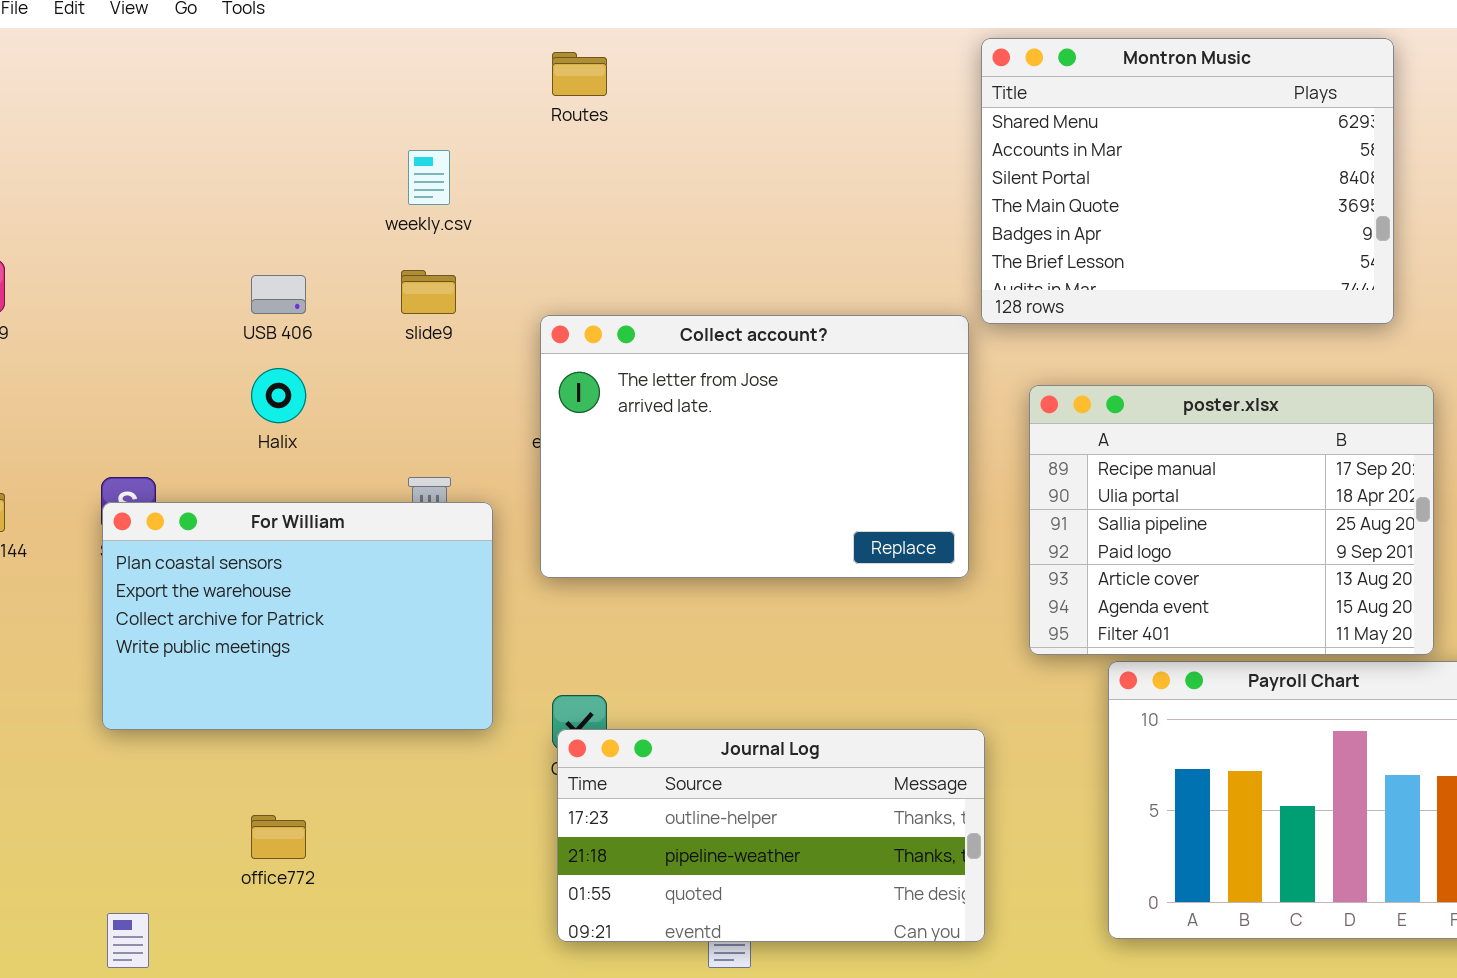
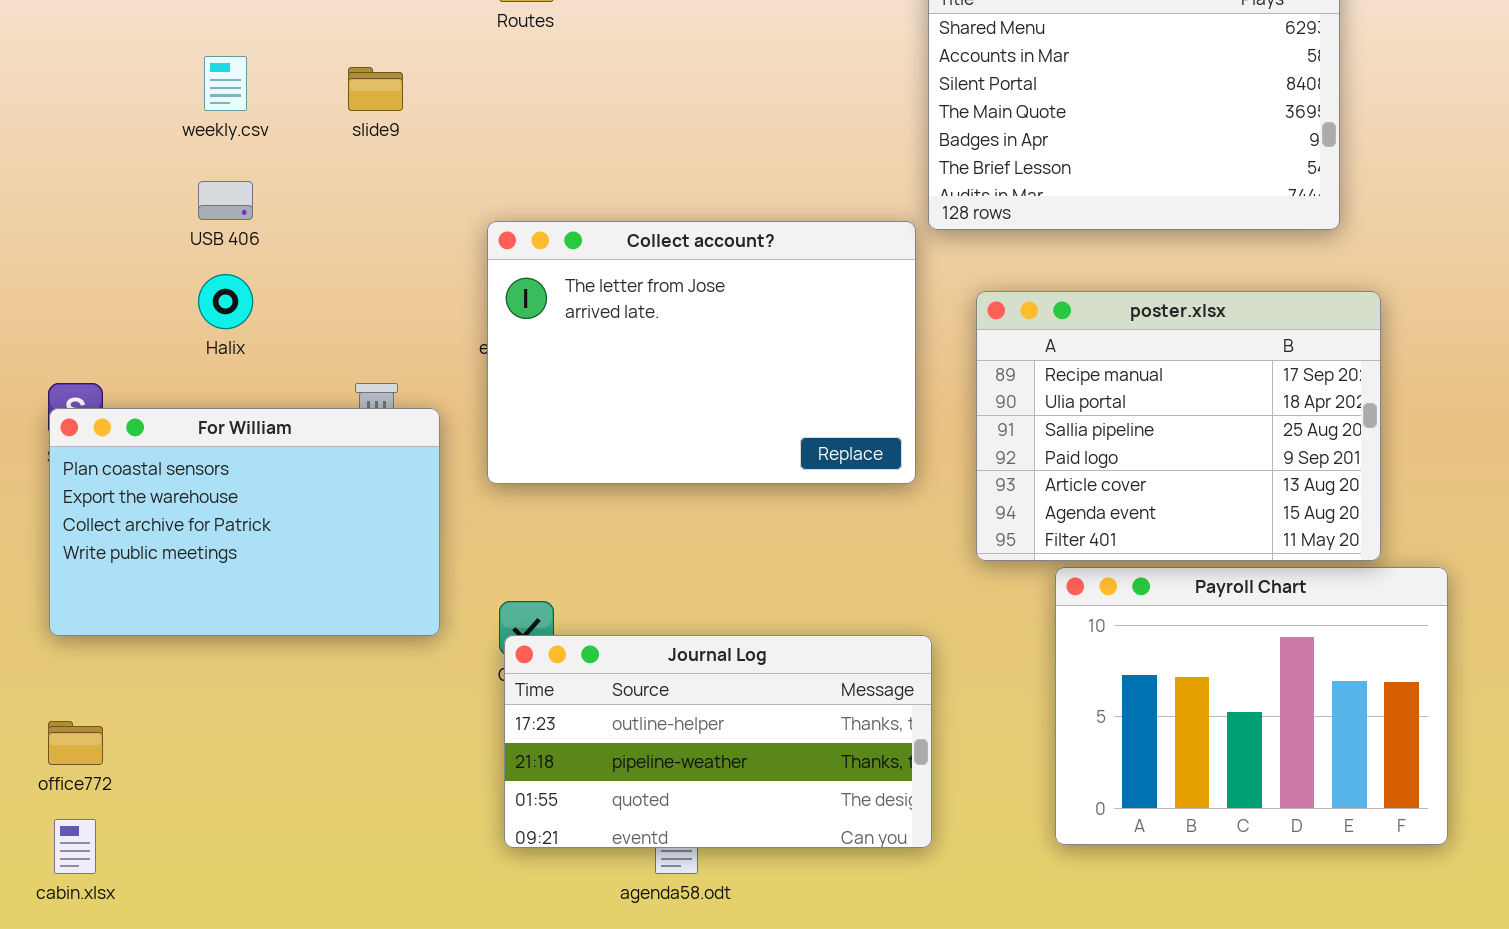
weekly.csv: [408,150,450,205] -> [204,56,247,111], moved
slide9: [401,270,456,314] -> [348,67,403,111], moved
office772: [251,815,306,859] -> [48,721,103,765], moved

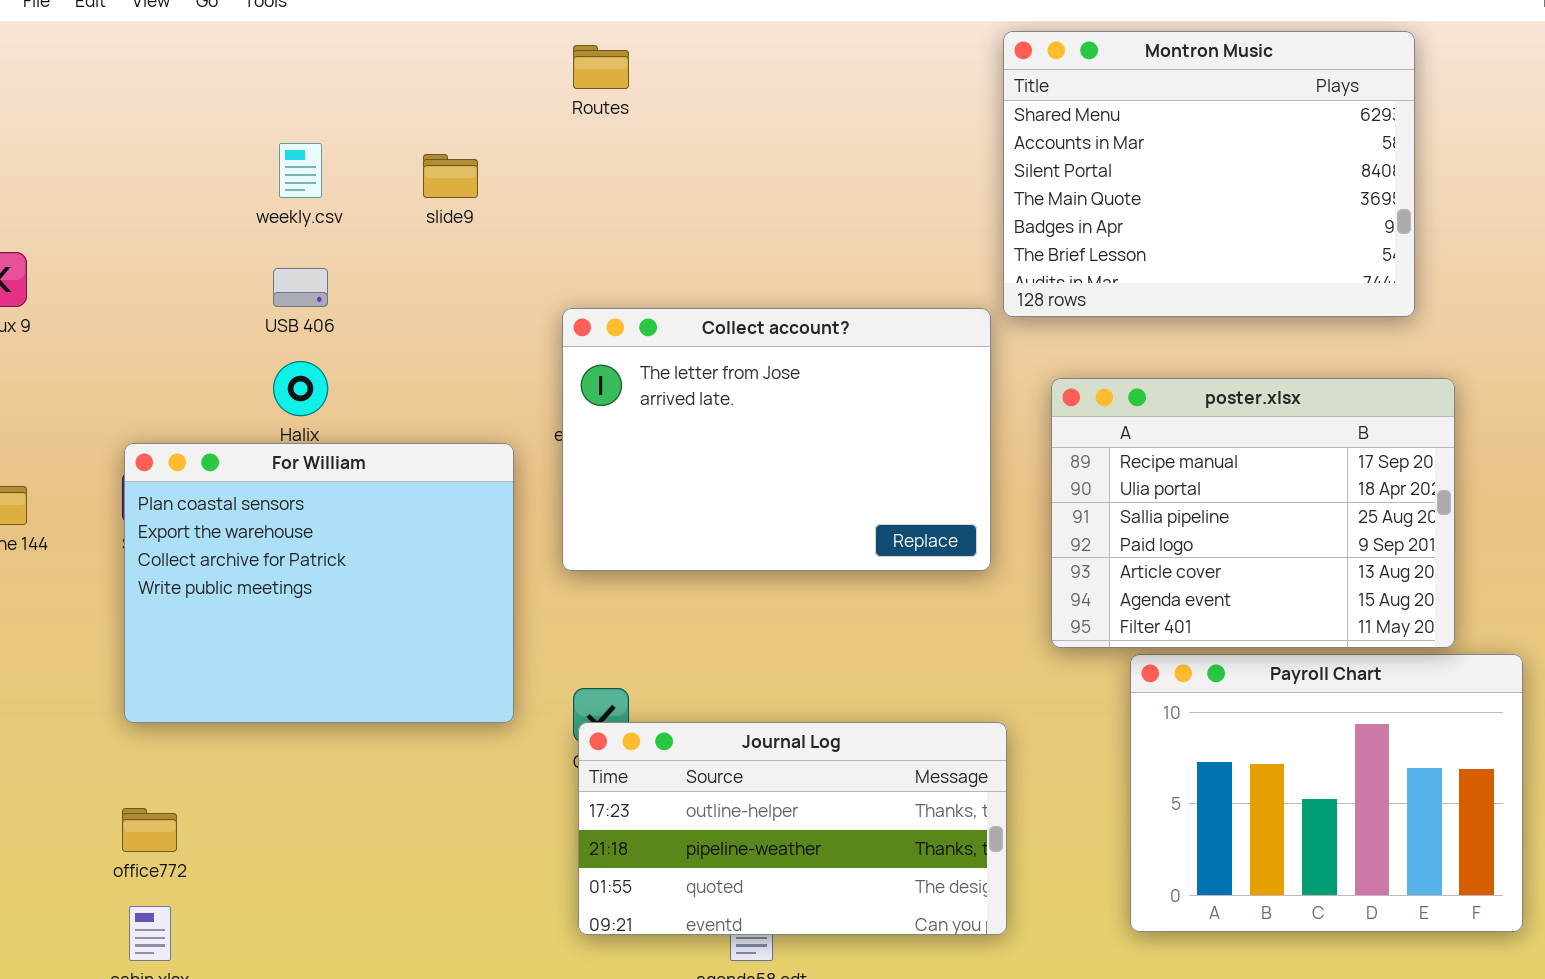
For William: [49,408,440,636] -> [124,443,514,723], resized

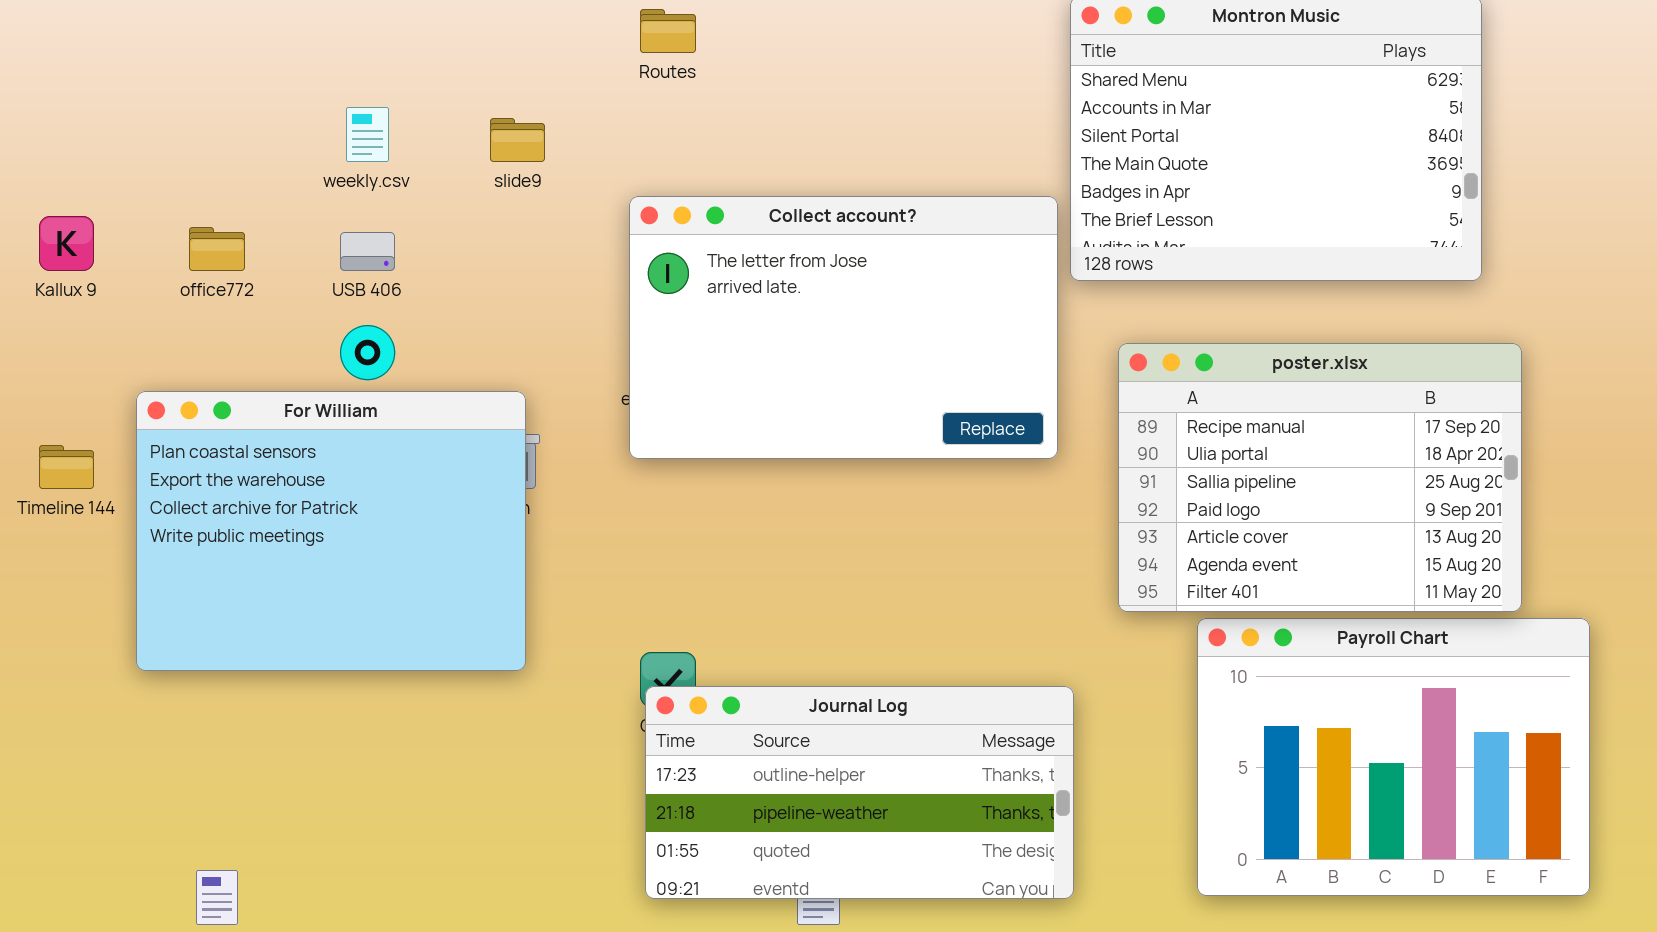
Collect account?: [562,308,991,571] -> [629,196,1058,459], moved
For William: [124,443,514,723] -> [136,391,526,671], moved
office772: [122,808,177,852] -> [189,227,245,271], moved

